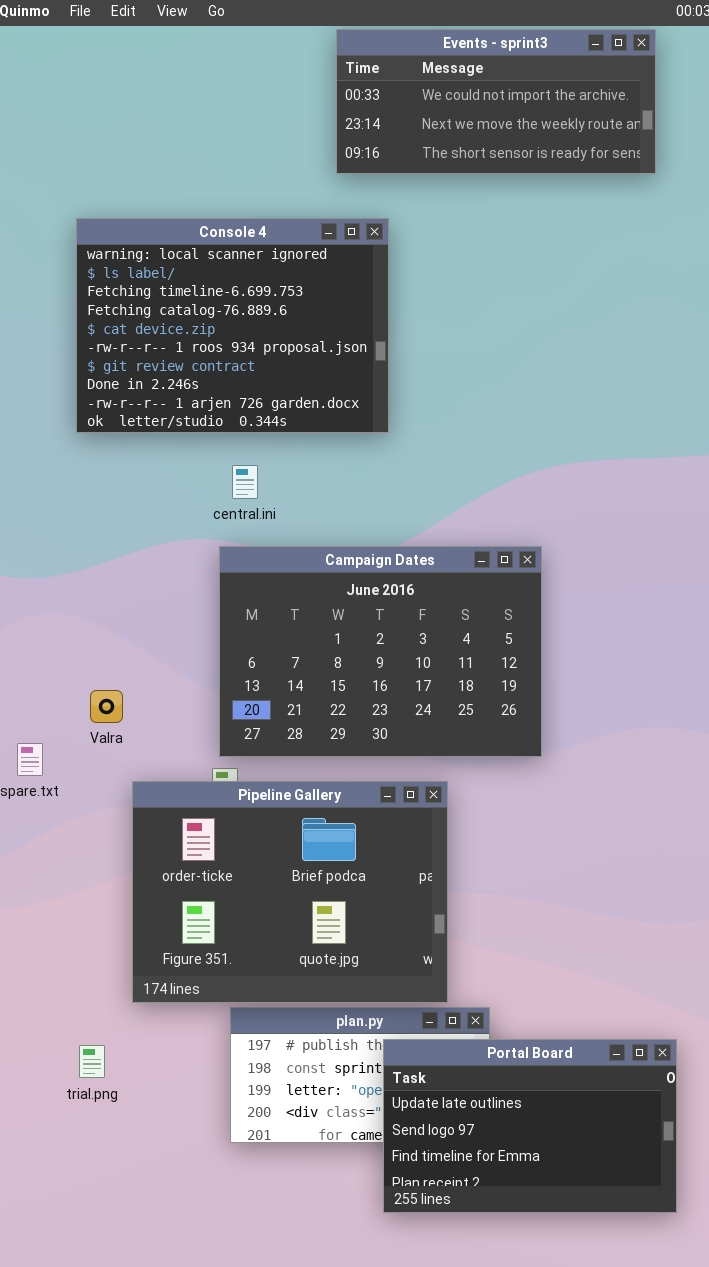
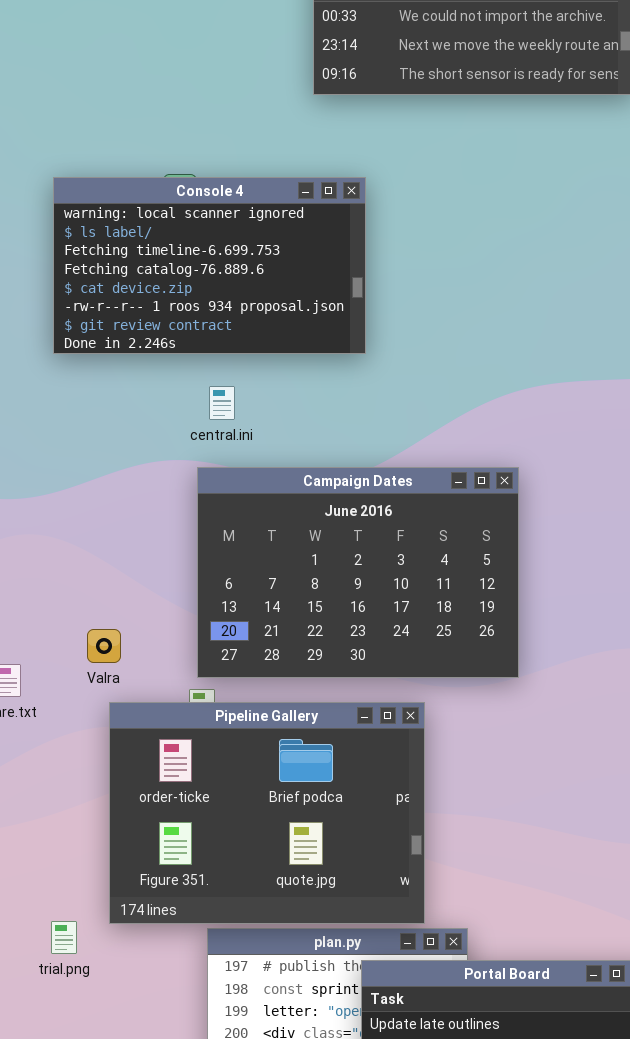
Console 4: [76,218,389,433] -> [53,177,366,354], resized
Valra: [90,690,123,723] -> [87,629,121,663], moved
trial.png: [79,1045,105,1078] -> [51,921,77,954], moved

